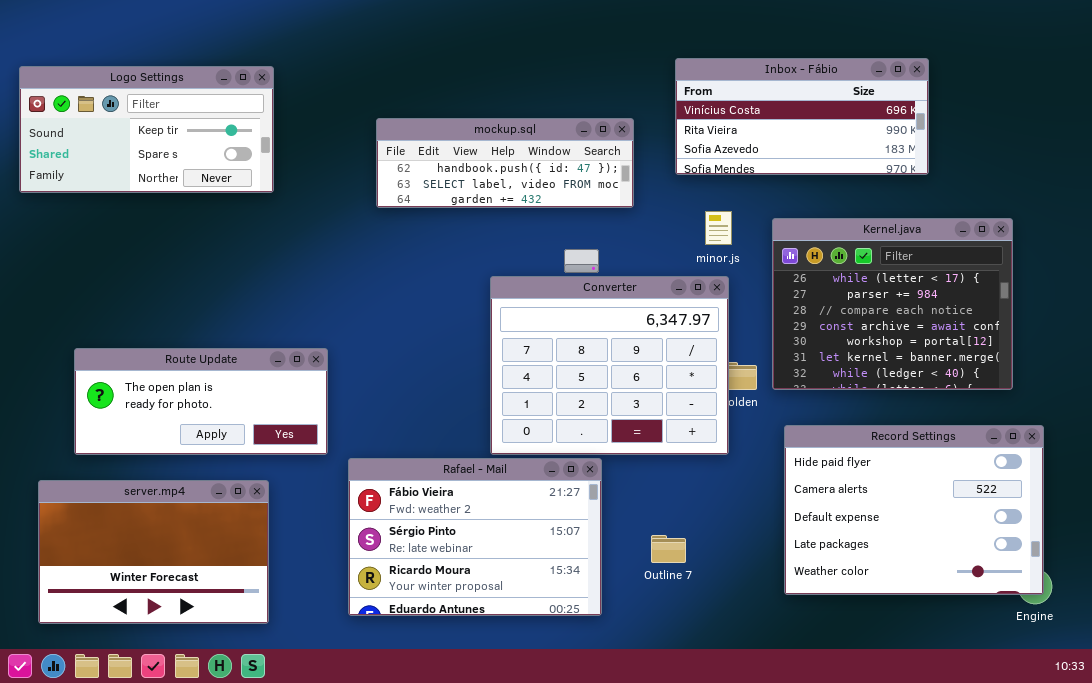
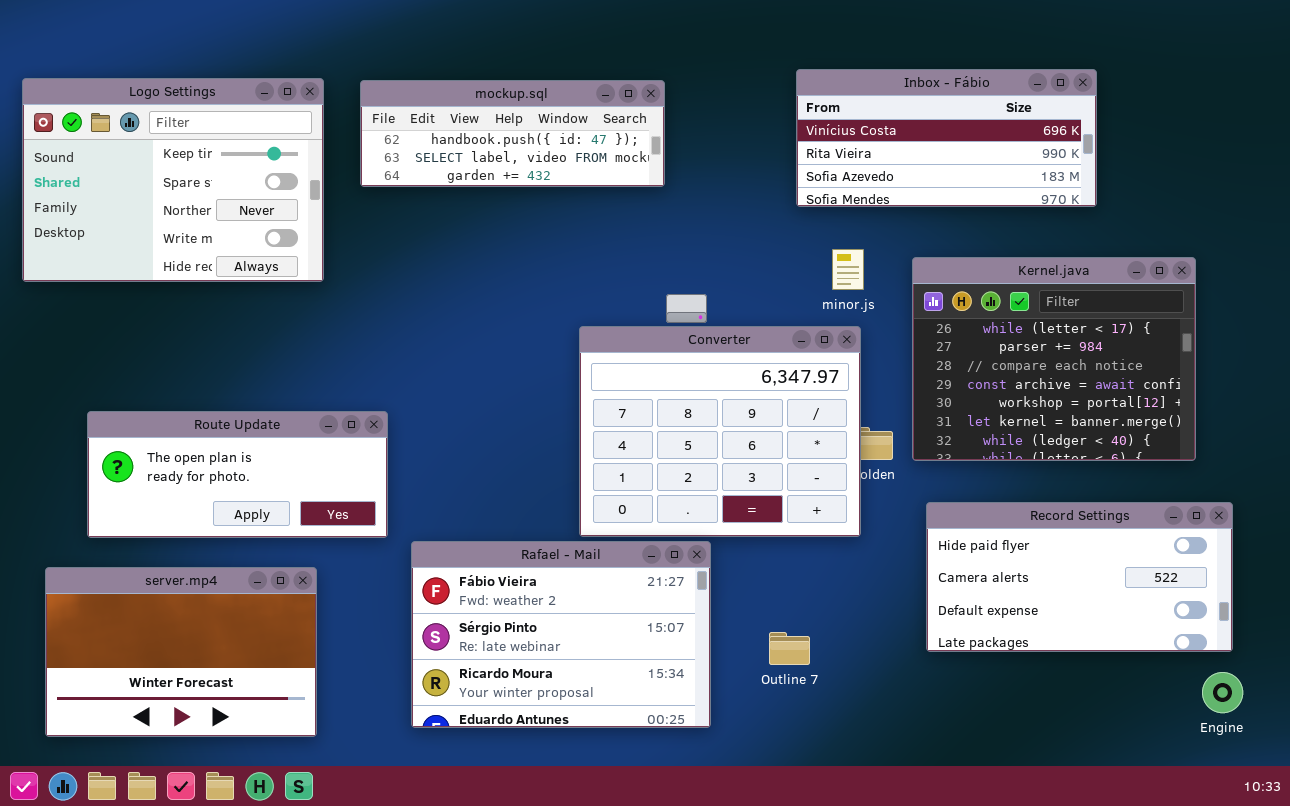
Logo Settings: [19,66,274,193] -> [22,78,324,282], resized
mockup.sql: [376,118,634,208] -> [360,80,665,187], moved
Record Settings: [784,425,1044,595] -> [926,502,1233,652], resized

